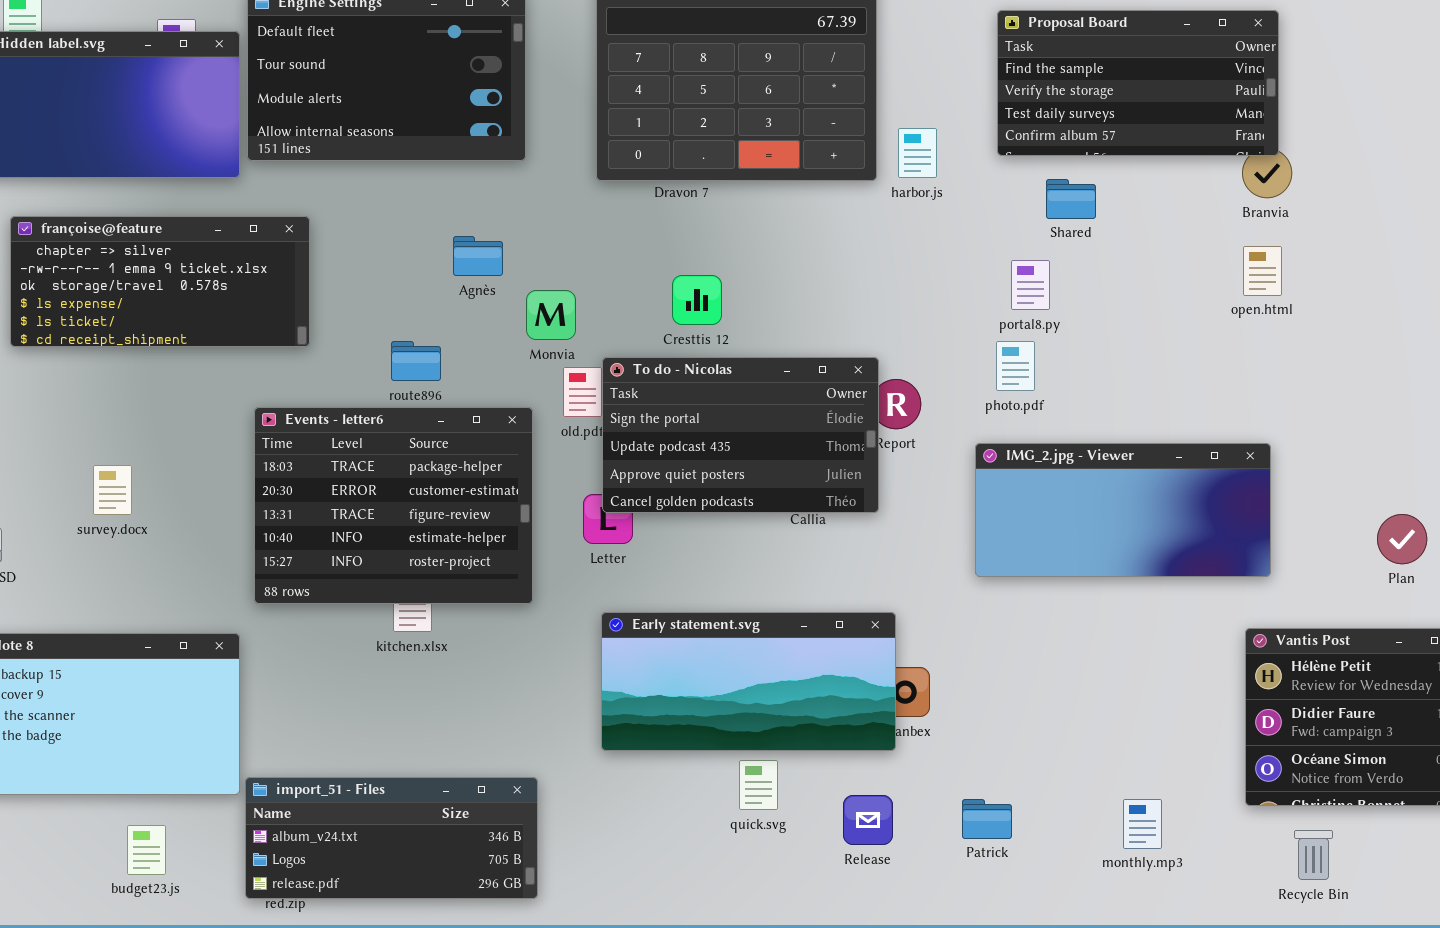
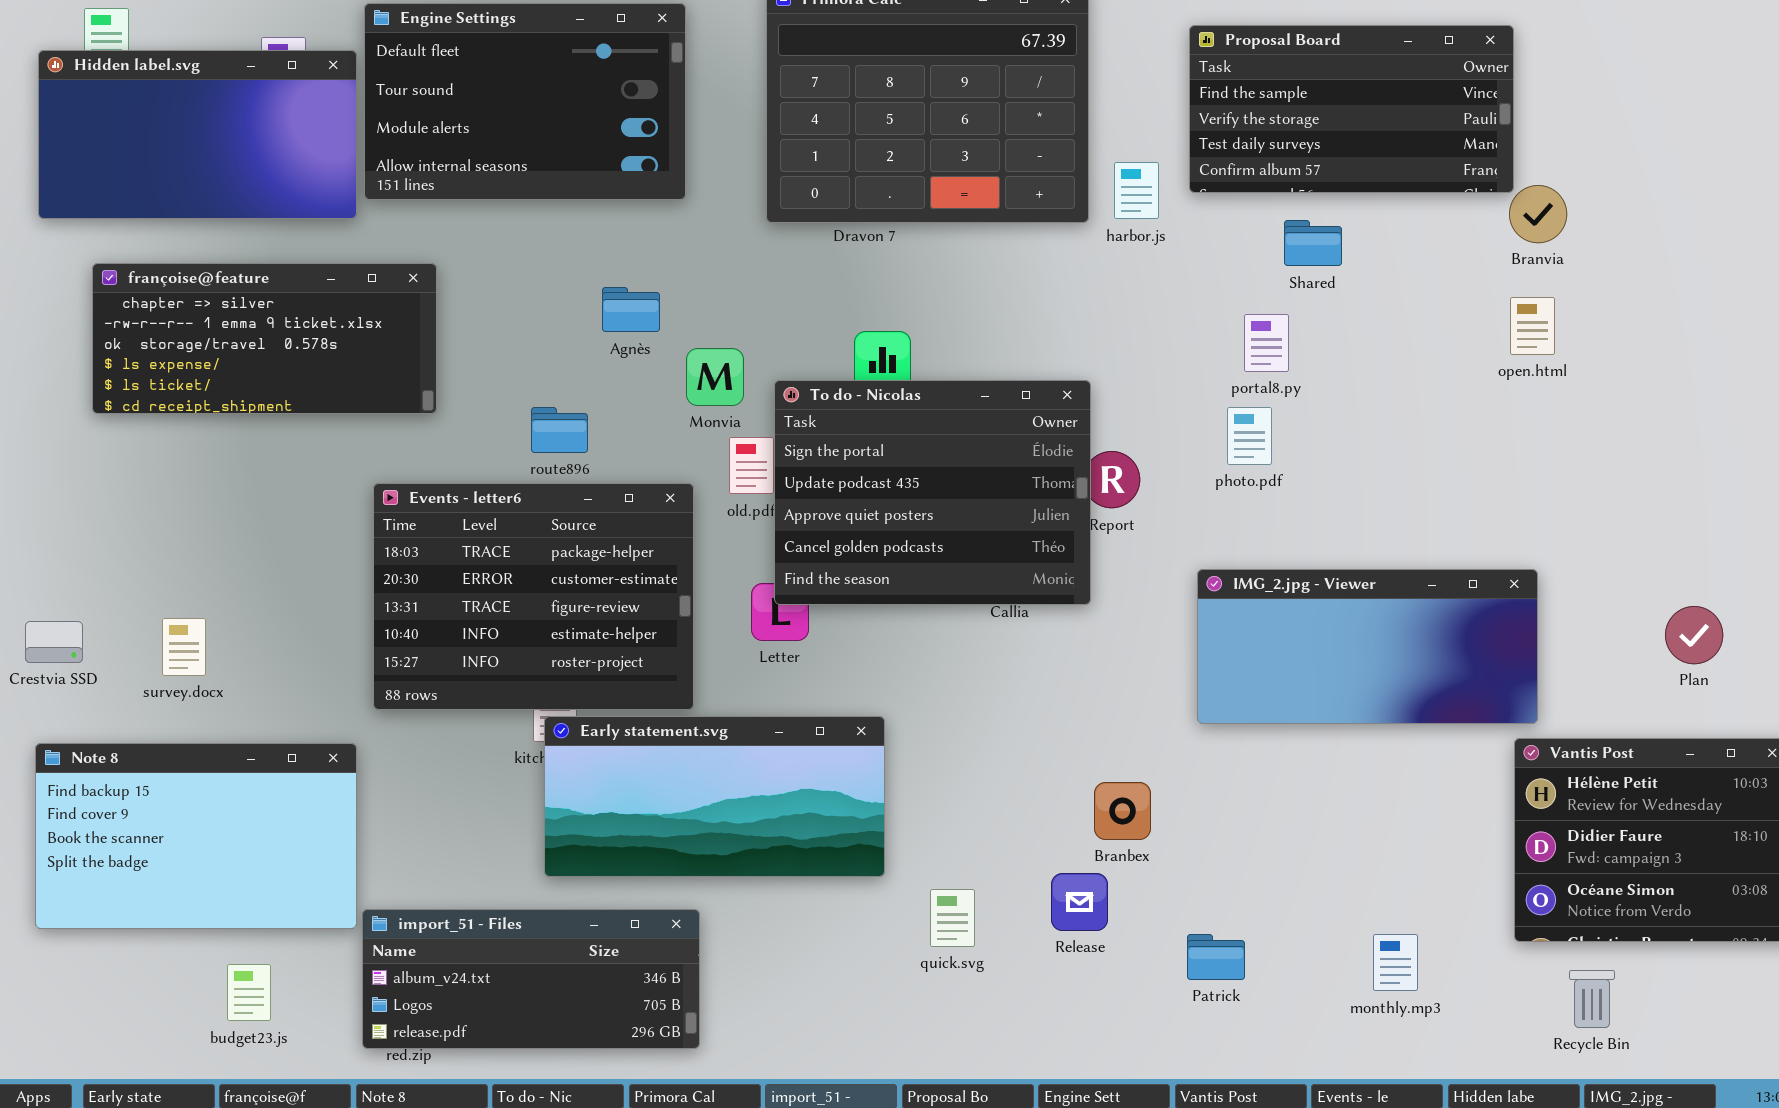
Proposal Board: [997,10,1279,156] -> [1189,25,1514,193], moved
To do - Nicolas: [602,357,879,513] -> [774,380,1091,605], resized
IMG_2.jpg - Viewer: [975,443,1271,577] -> [1197,569,1538,724], moved
survey.docx: [93,465,132,515] -> [162,618,206,676], moved
Early statement.svg: [601,612,896,751] -> [544,716,885,877], moved
Release: [843,795,893,845] -> [1051,873,1108,931], moved

